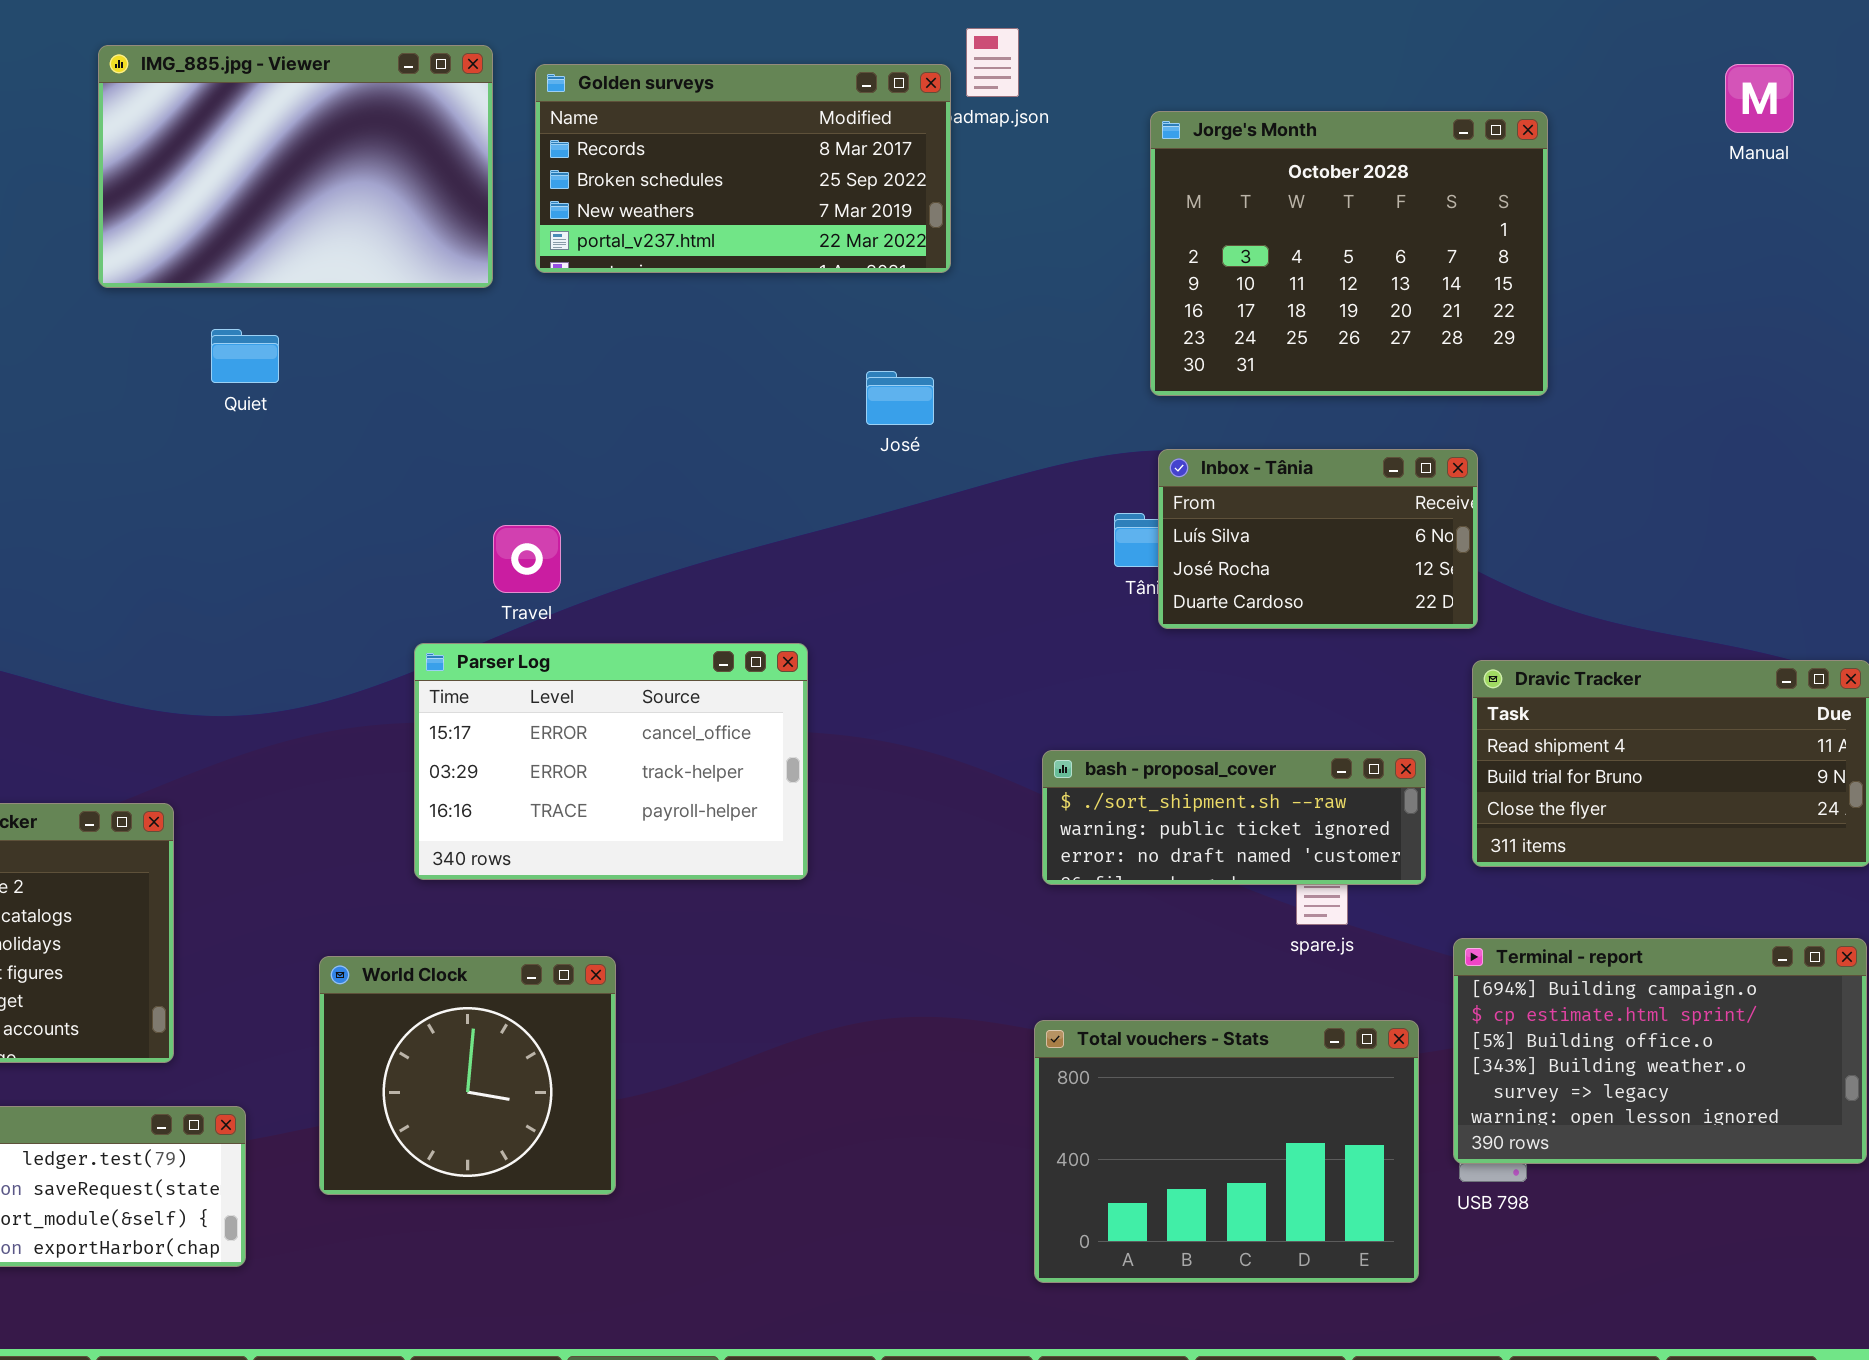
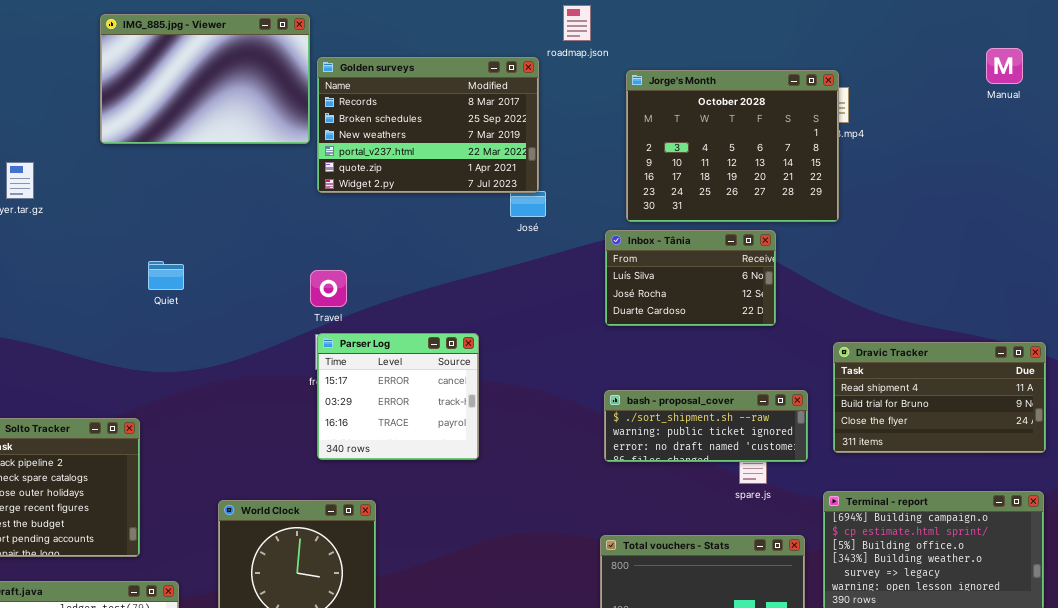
Golden surveys: [535,64,951,273] -> [317,57,539,193], moved, resized
Manual: [1725,64,1794,133] -> [986,48,1023,84], moved
Jorge's Month: [1150,111,1548,396] -> [626,70,839,222], moved
Quiet: [211,329,279,383] -> [148,261,184,290], moved
Inbox - Tânia: [1158,449,1478,629] -> [605,230,776,326], moved
Parser Log: [414,643,808,880] -> [317,333,479,460], resized

